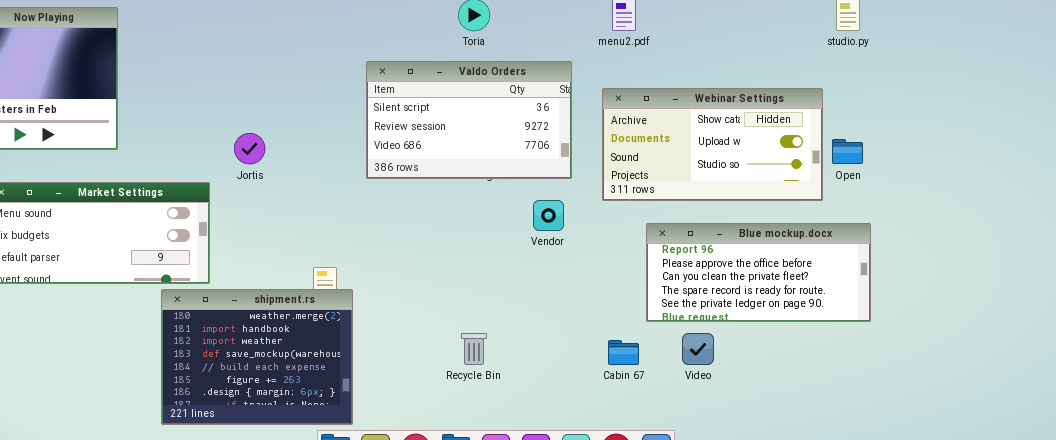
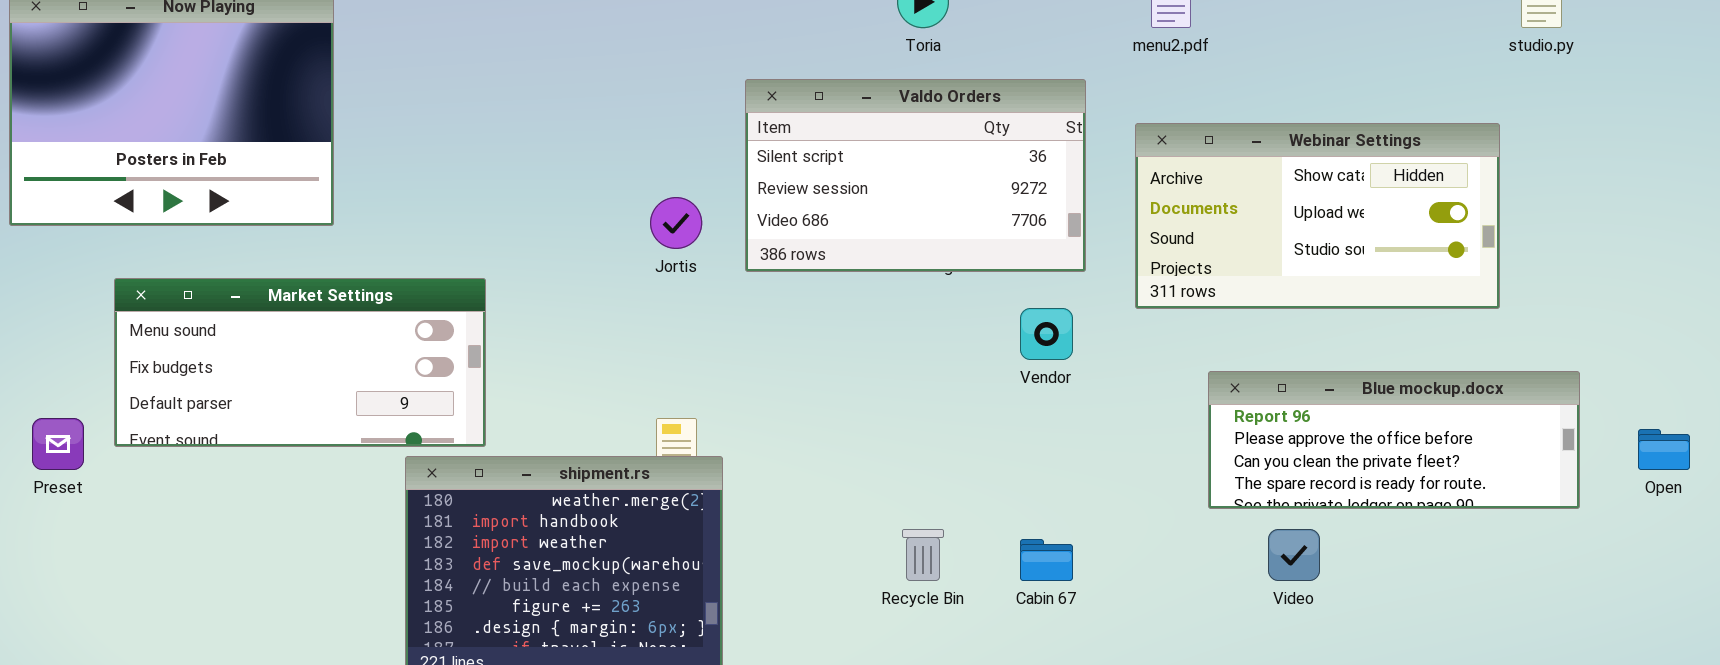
Jortis: [234,133,265,164] -> [650,197,702,249], moved
Open: [832,139,863,164] -> [1638,429,1690,470], moved
Blue mockup.docx: [646,223,871,322] -> [1208,371,1580,509], resized
Cabin 67: [608,340,639,365] -> [1020,539,1073,581], moved

